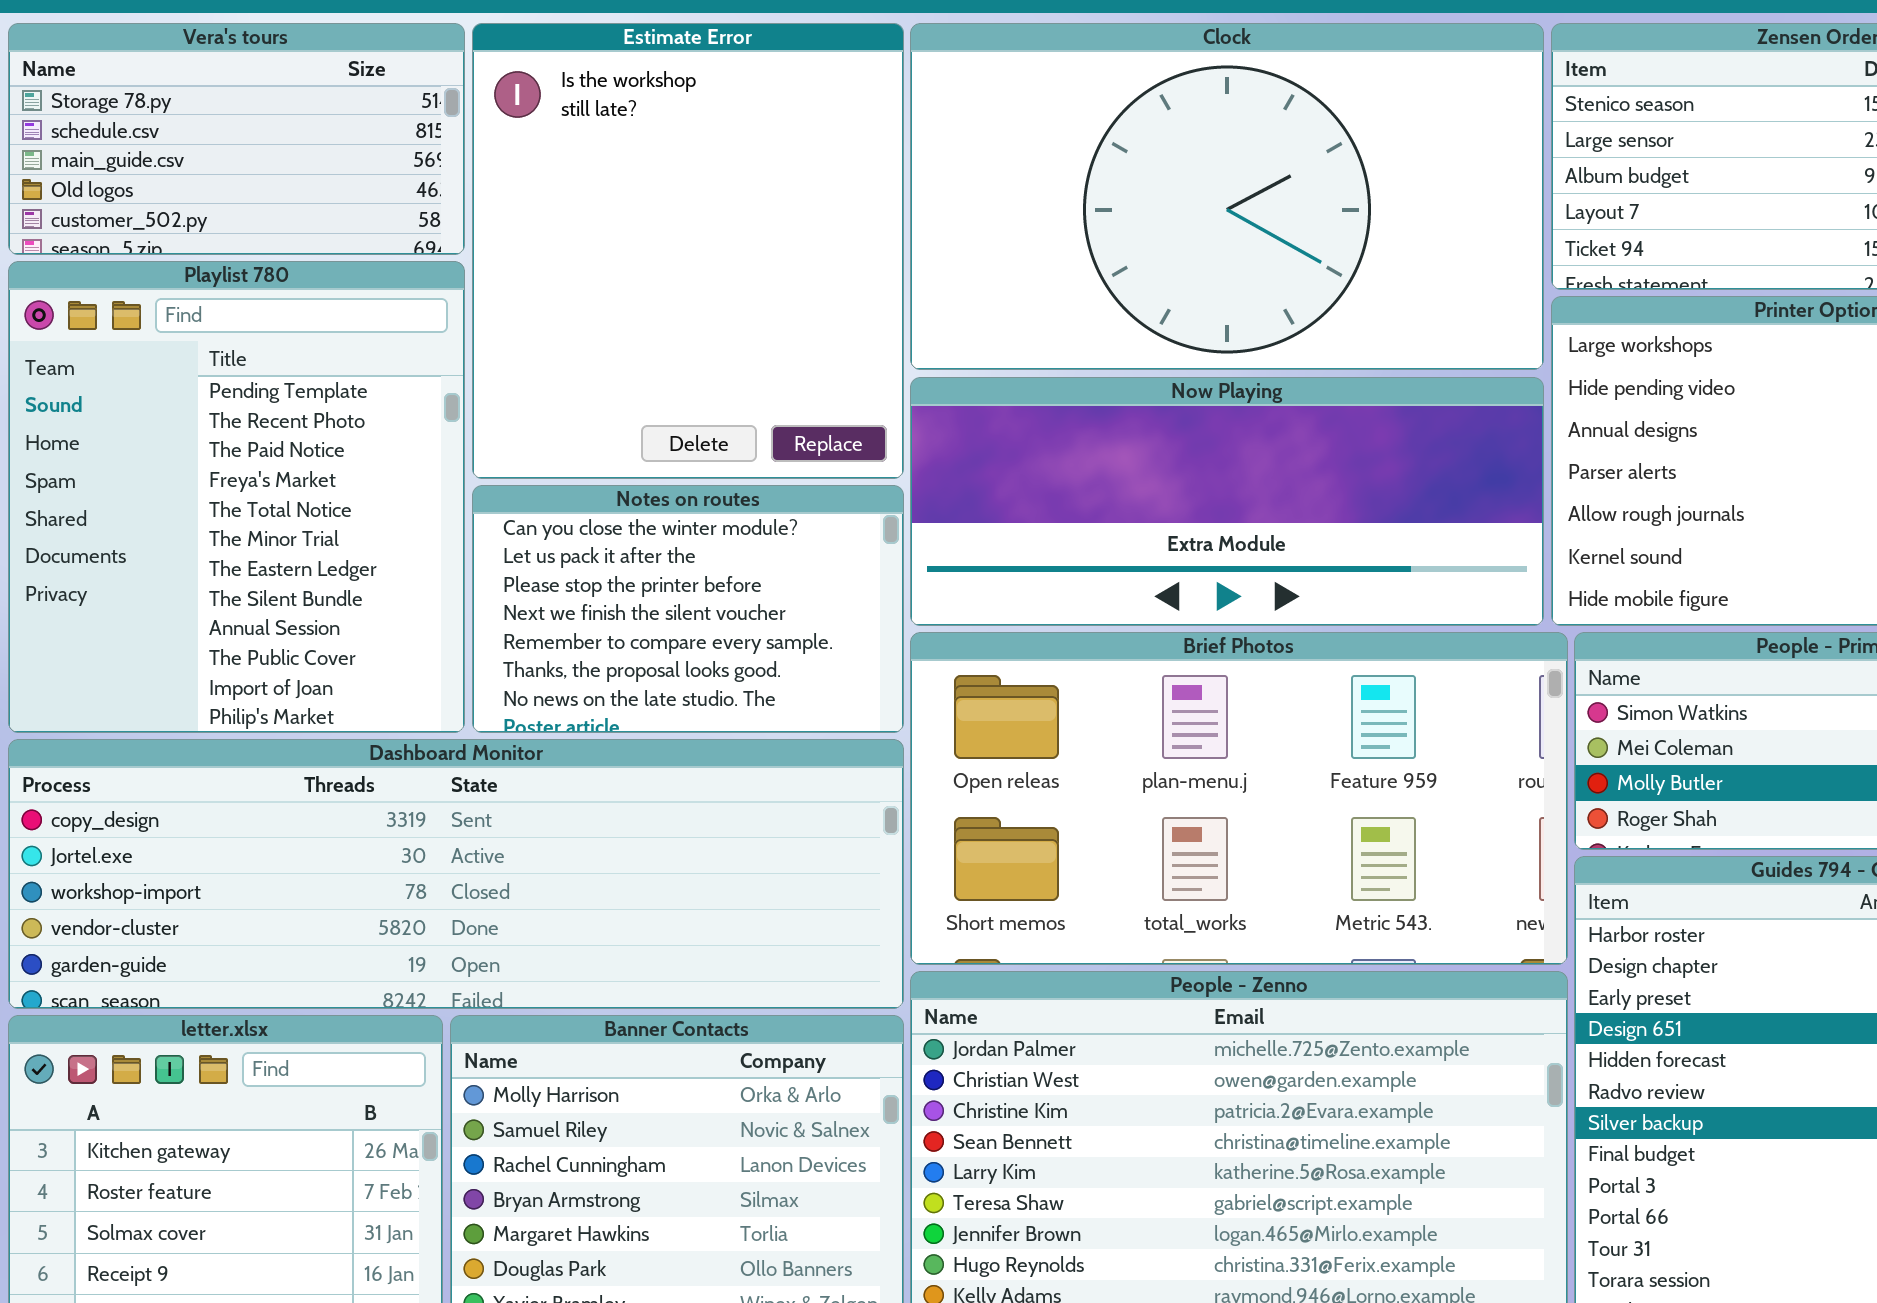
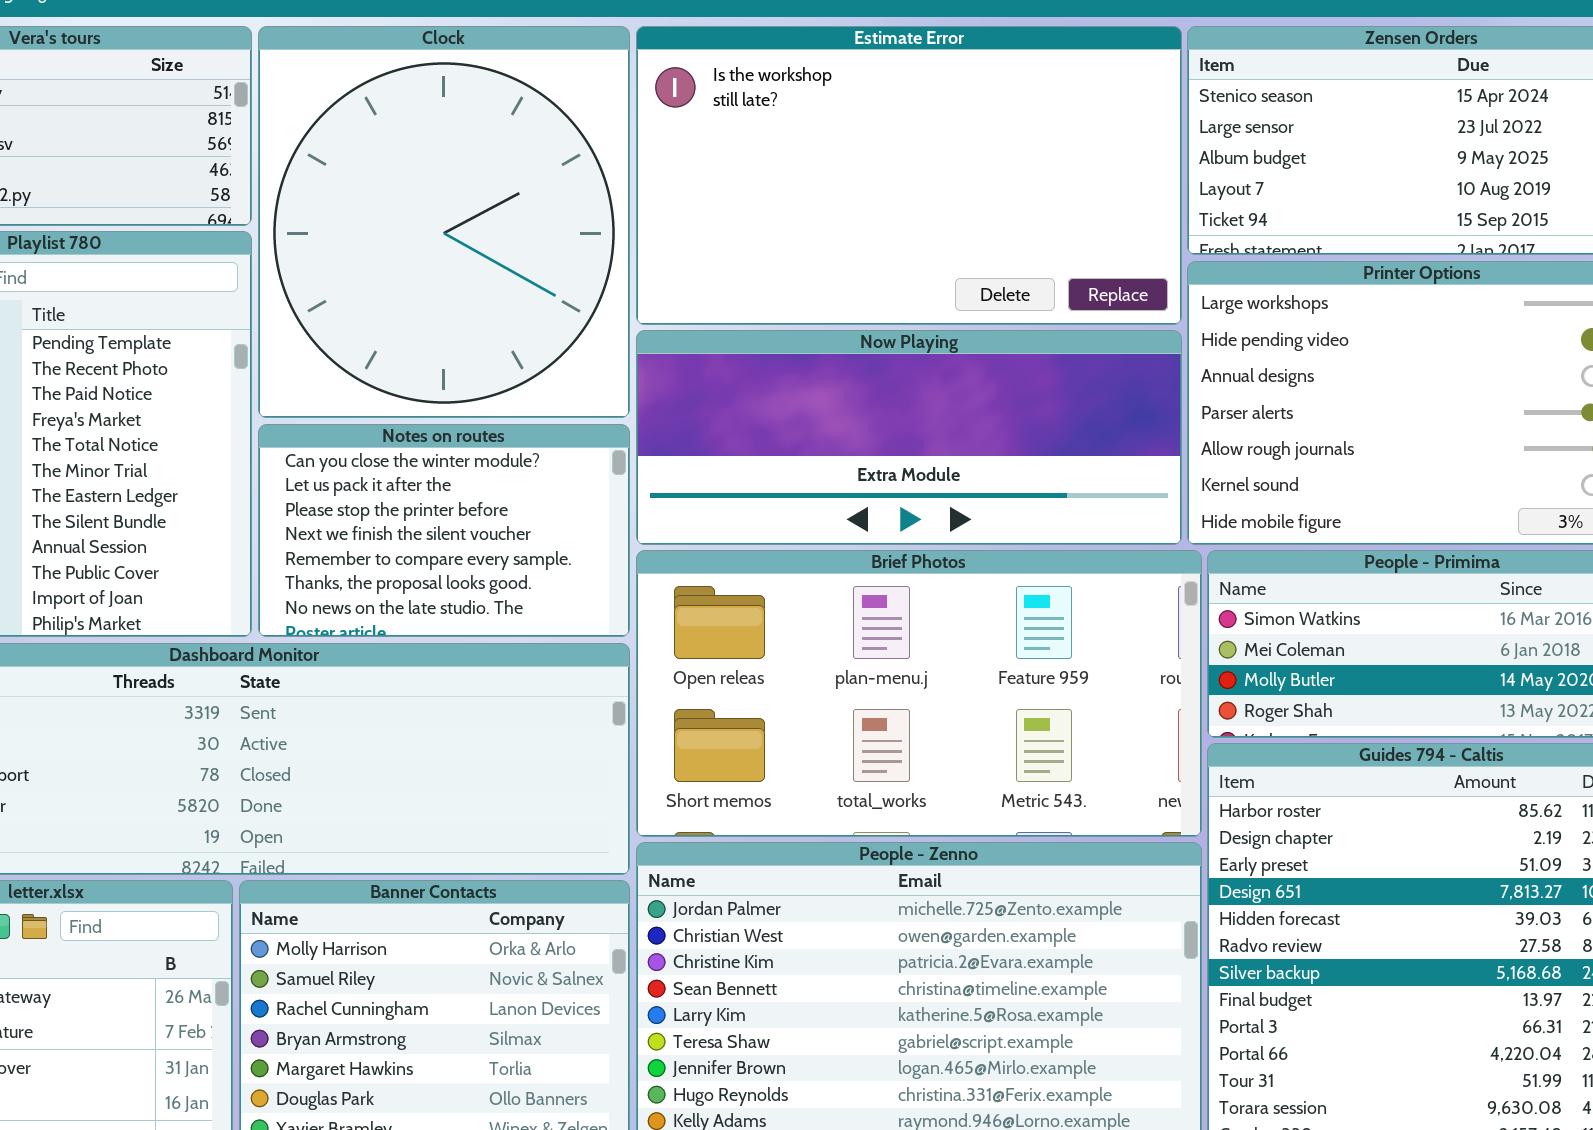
Estimate Error: [472,23,904,479] -> [636,26,1182,325], moved, resized
Clock: [910,23,1544,370] -> [258,26,630,418], moved, resized

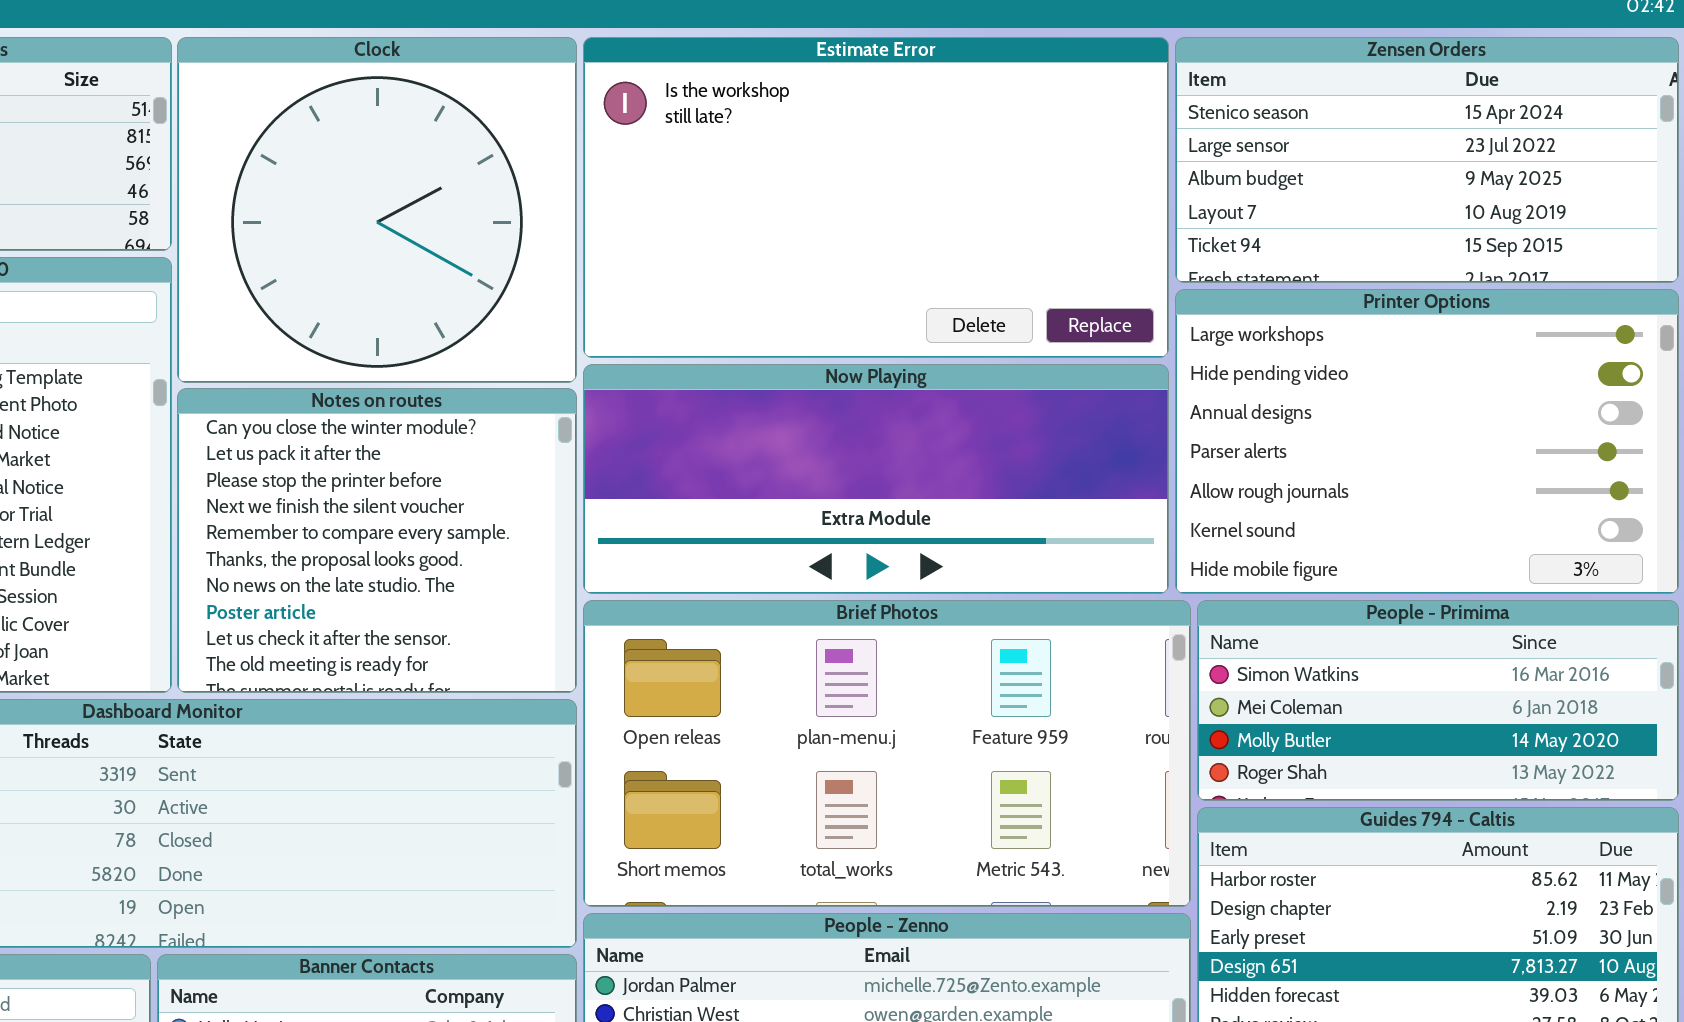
Clock: [258,26,630,418] -> [177,37,577,383], resized
Notes on routes: [258,424,630,637] -> [177,388,577,693], resized

